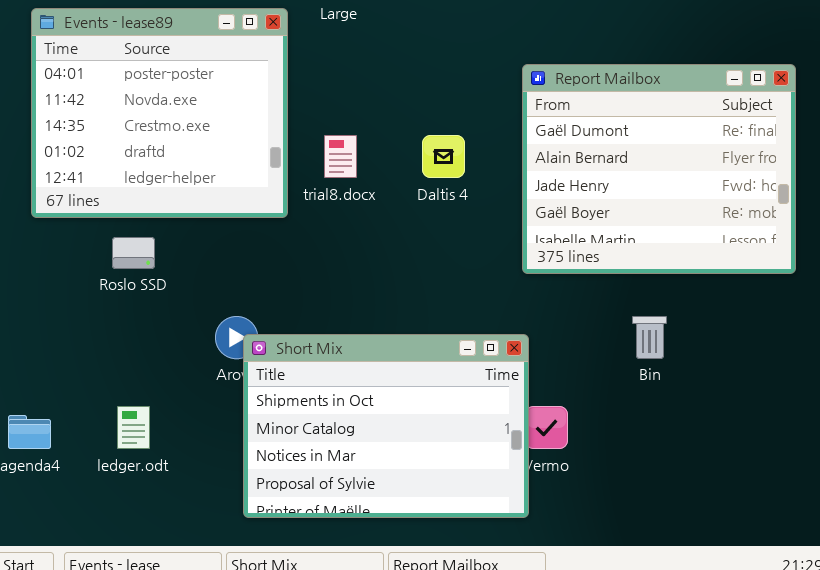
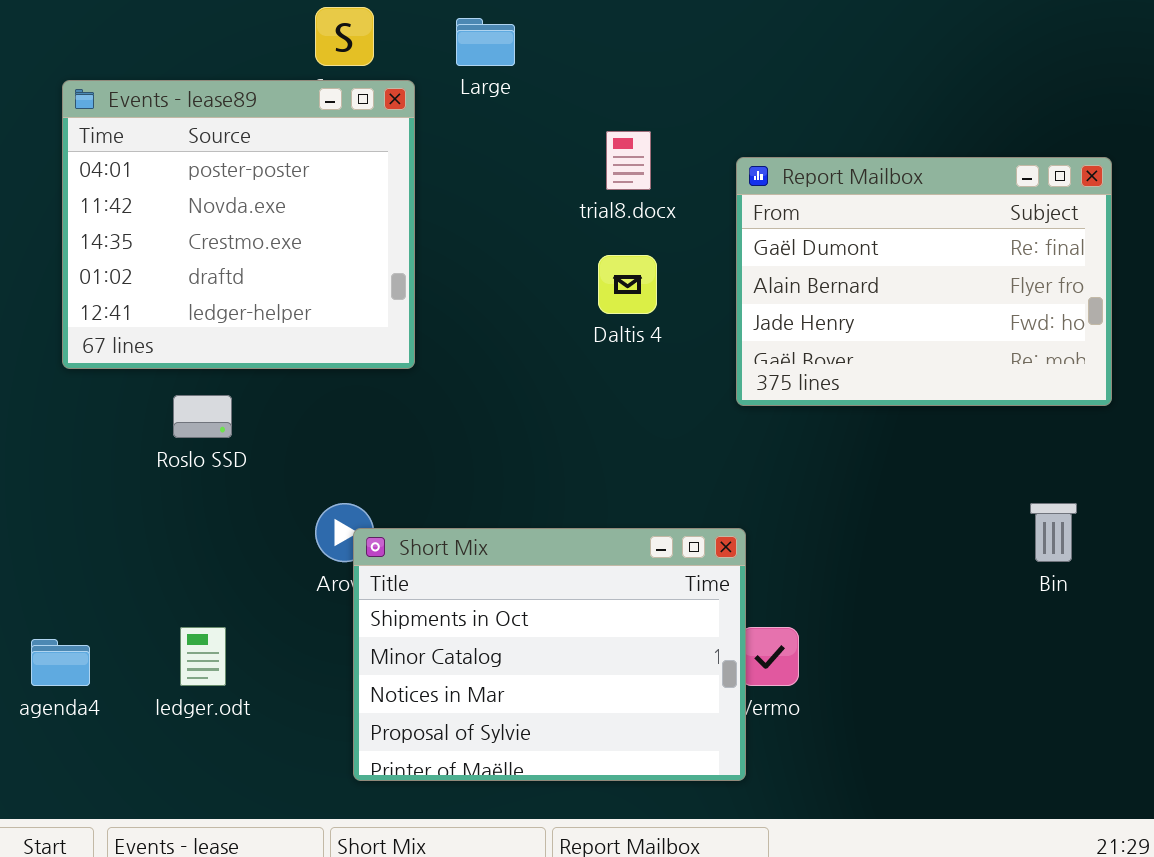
Report Mailbox: [522,64,796,274] -> [736,157,1112,406], resized
trial8.docx: [324,135,357,178] -> [606,131,651,190], moved
Bin: [632,316,667,359] -> [1030,503,1077,562], moved

